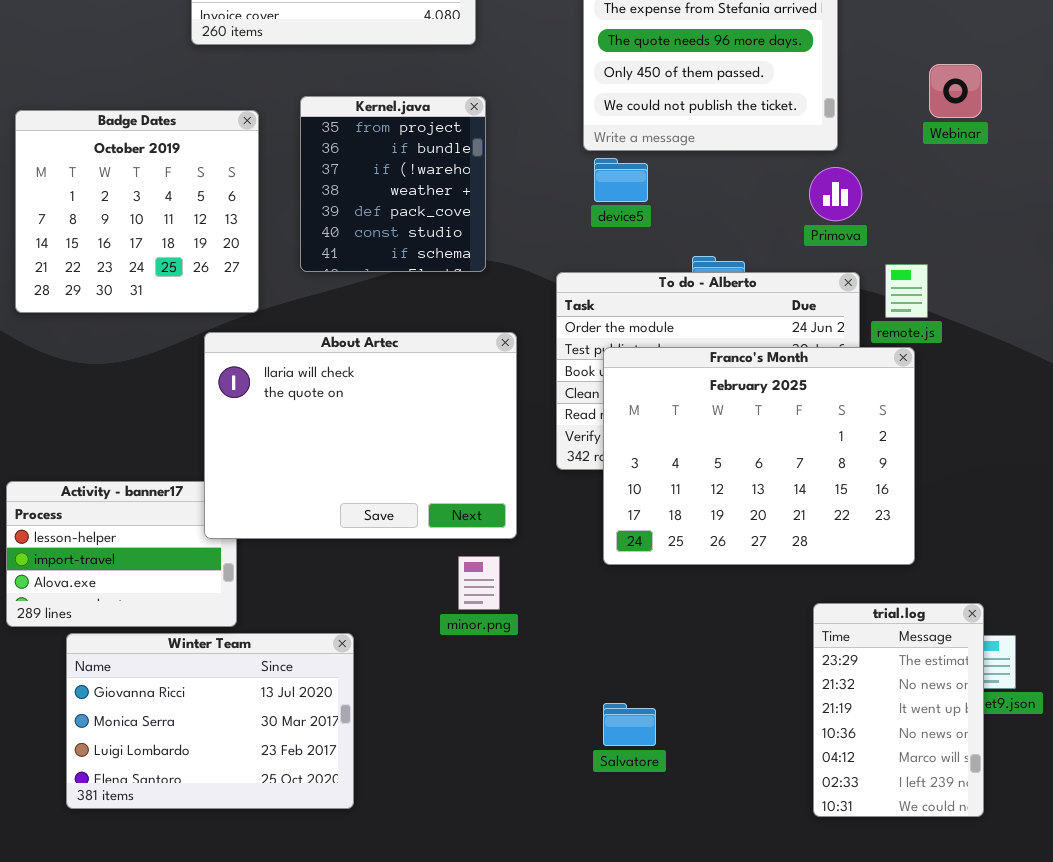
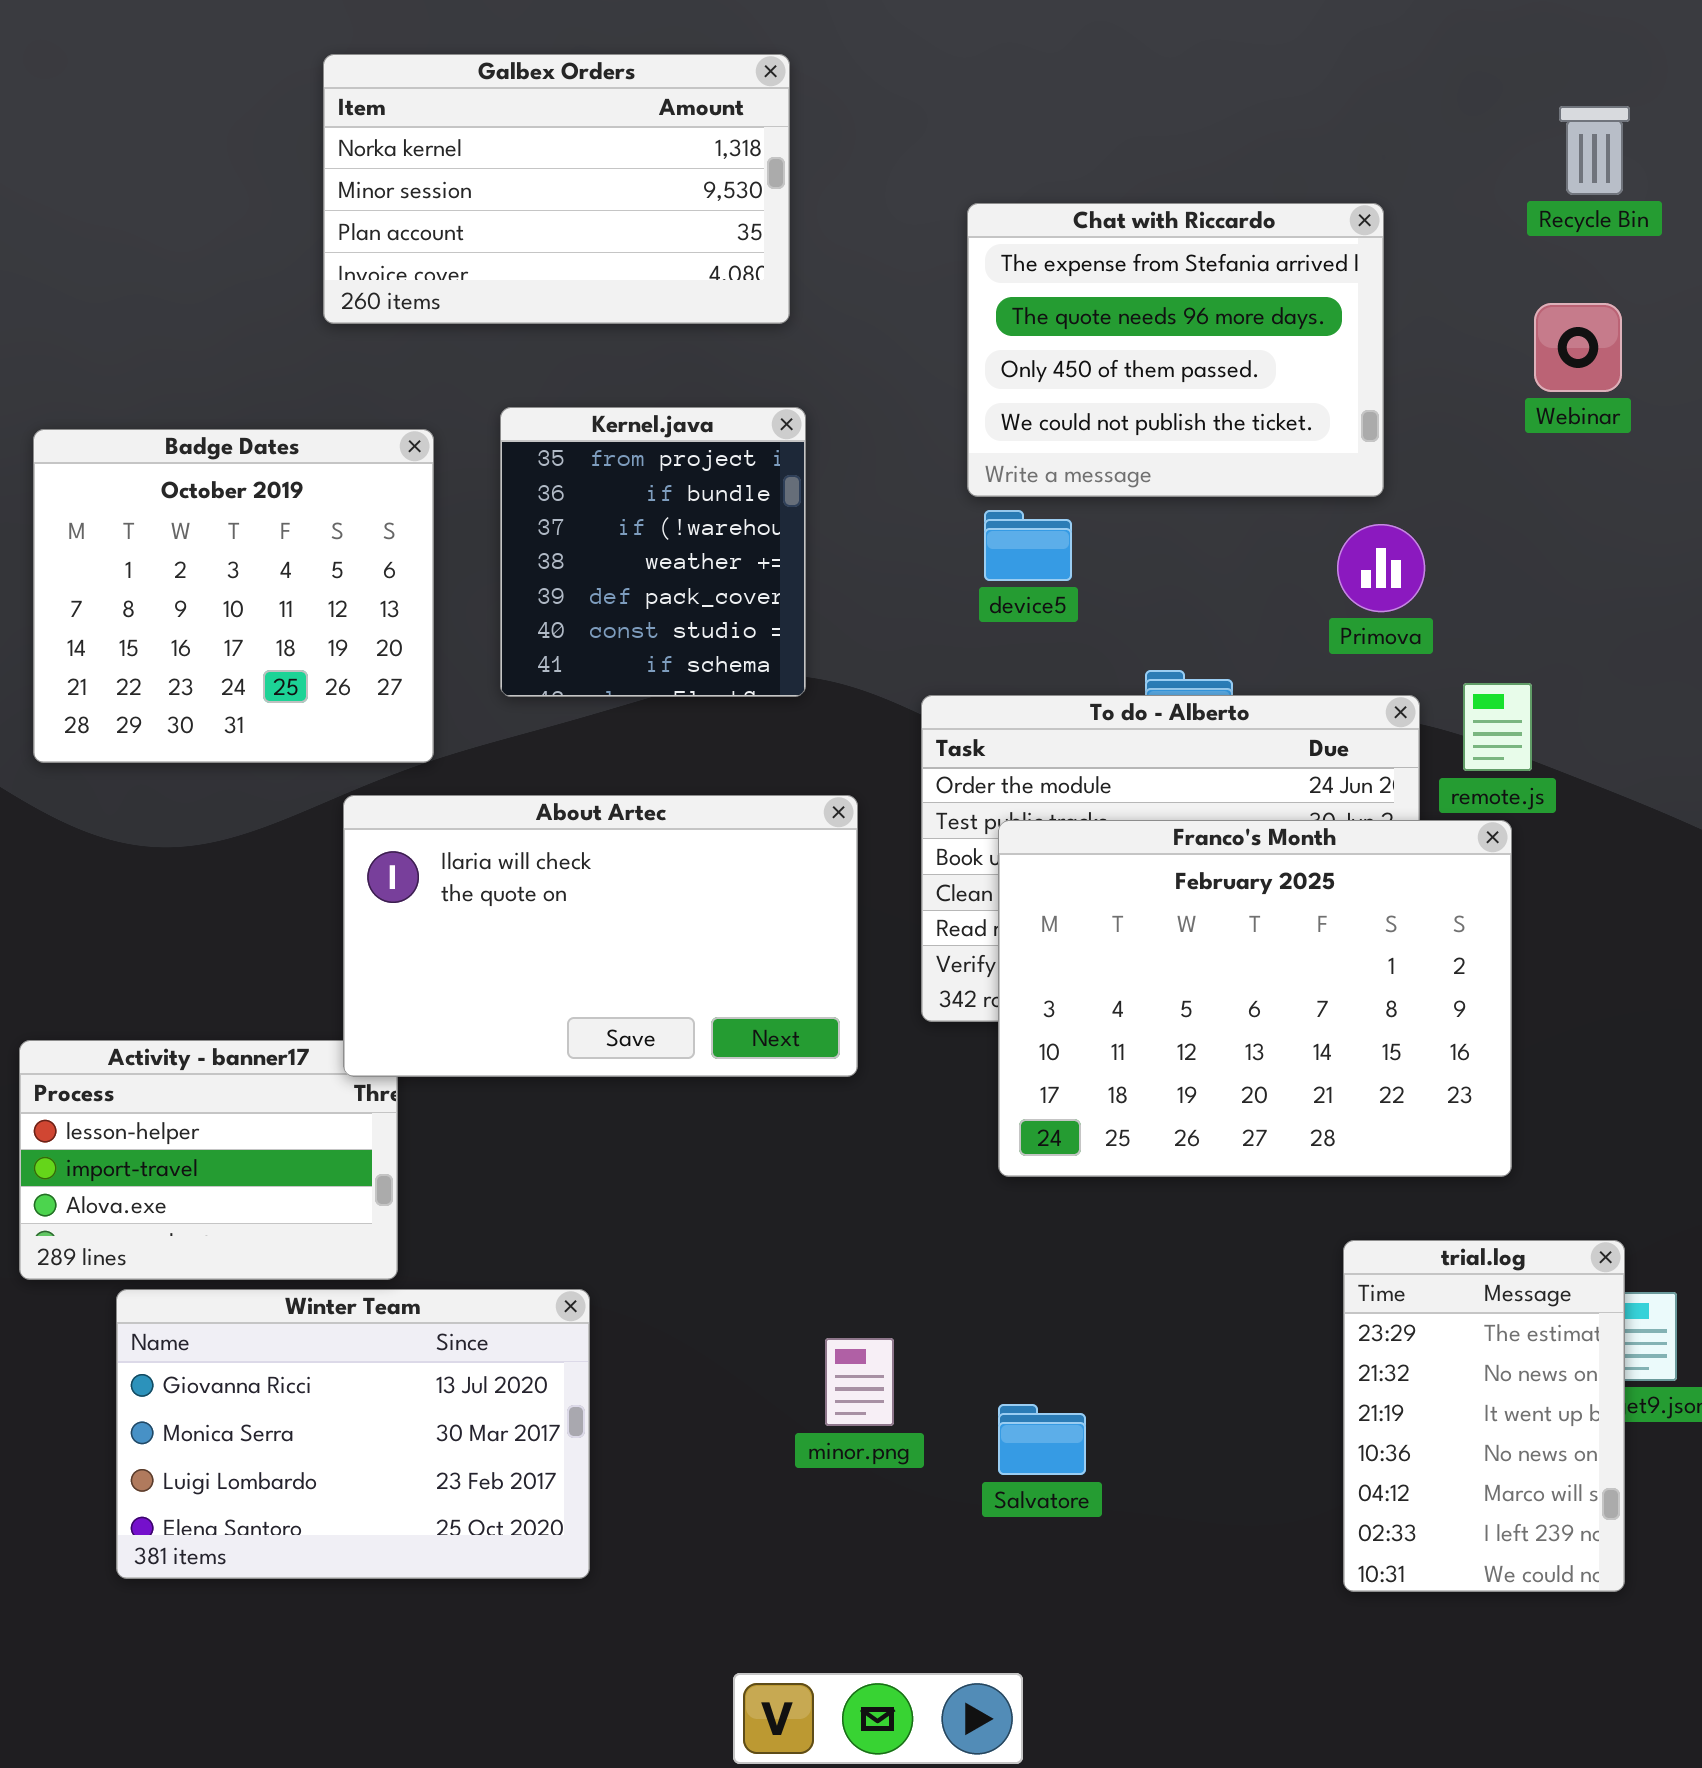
Webinar: [929,64,982,118] -> [1534,303,1622,392], moved
About Artec: [204,332,517,539] -> [343,795,858,1077], resized
minor.png: [458,556,500,610] -> [825,1338,894,1426], moved

